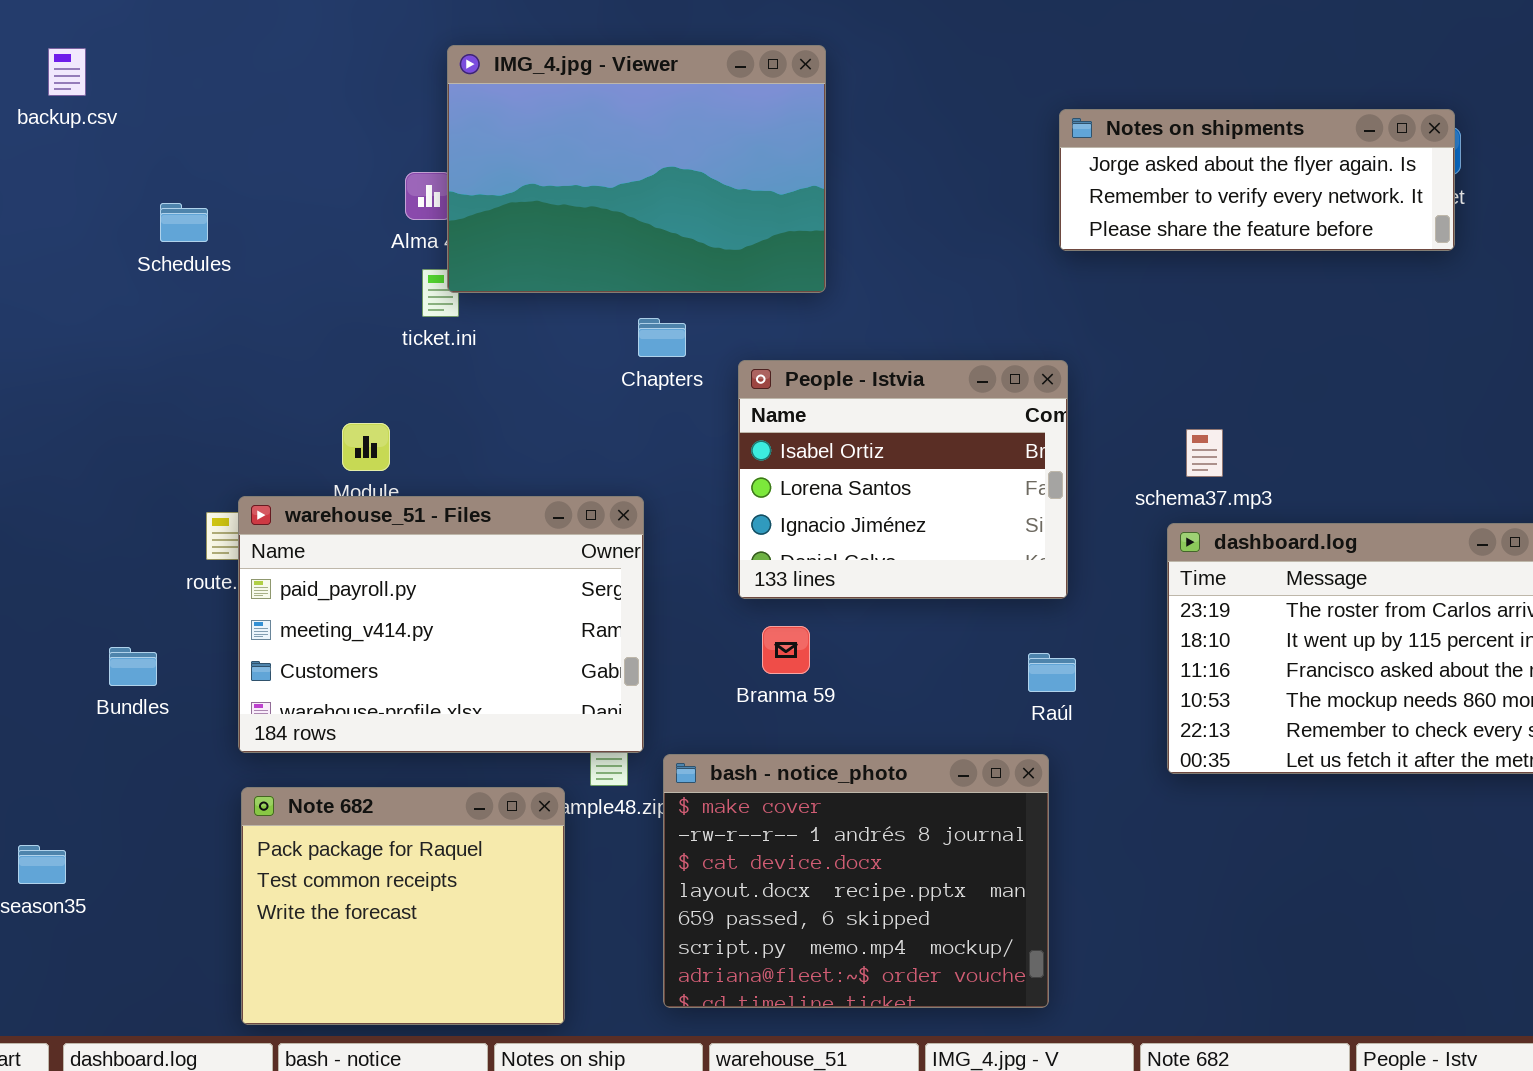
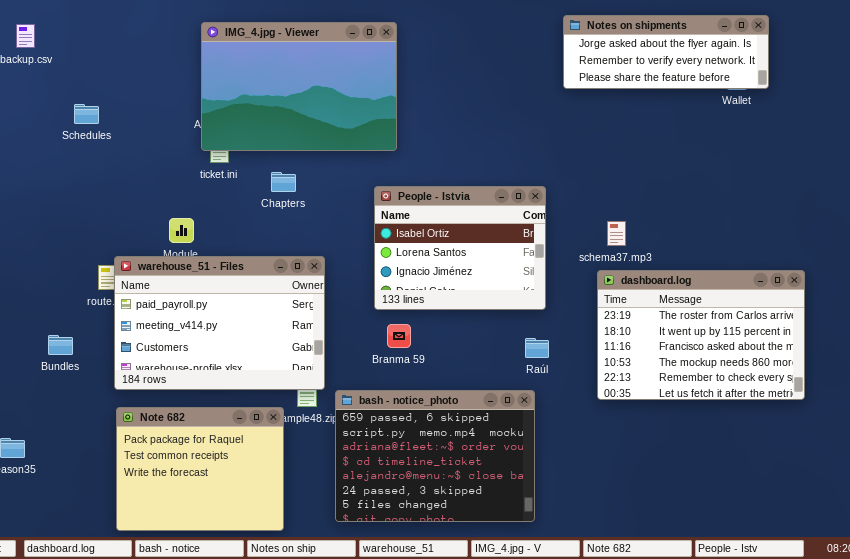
IMG_4.jpg - Viewer: [447,45,826,293] -> [201,22,397,151], moved
Notes on shipments: [1059,109,1455,251] -> [563,15,769,89], moved
Chapters: [638,318,686,357] -> [271,172,296,192], moved
bash - notice_photo: [663,754,1049,1008] -> [335,390,535,522], scrolled down 4 rows

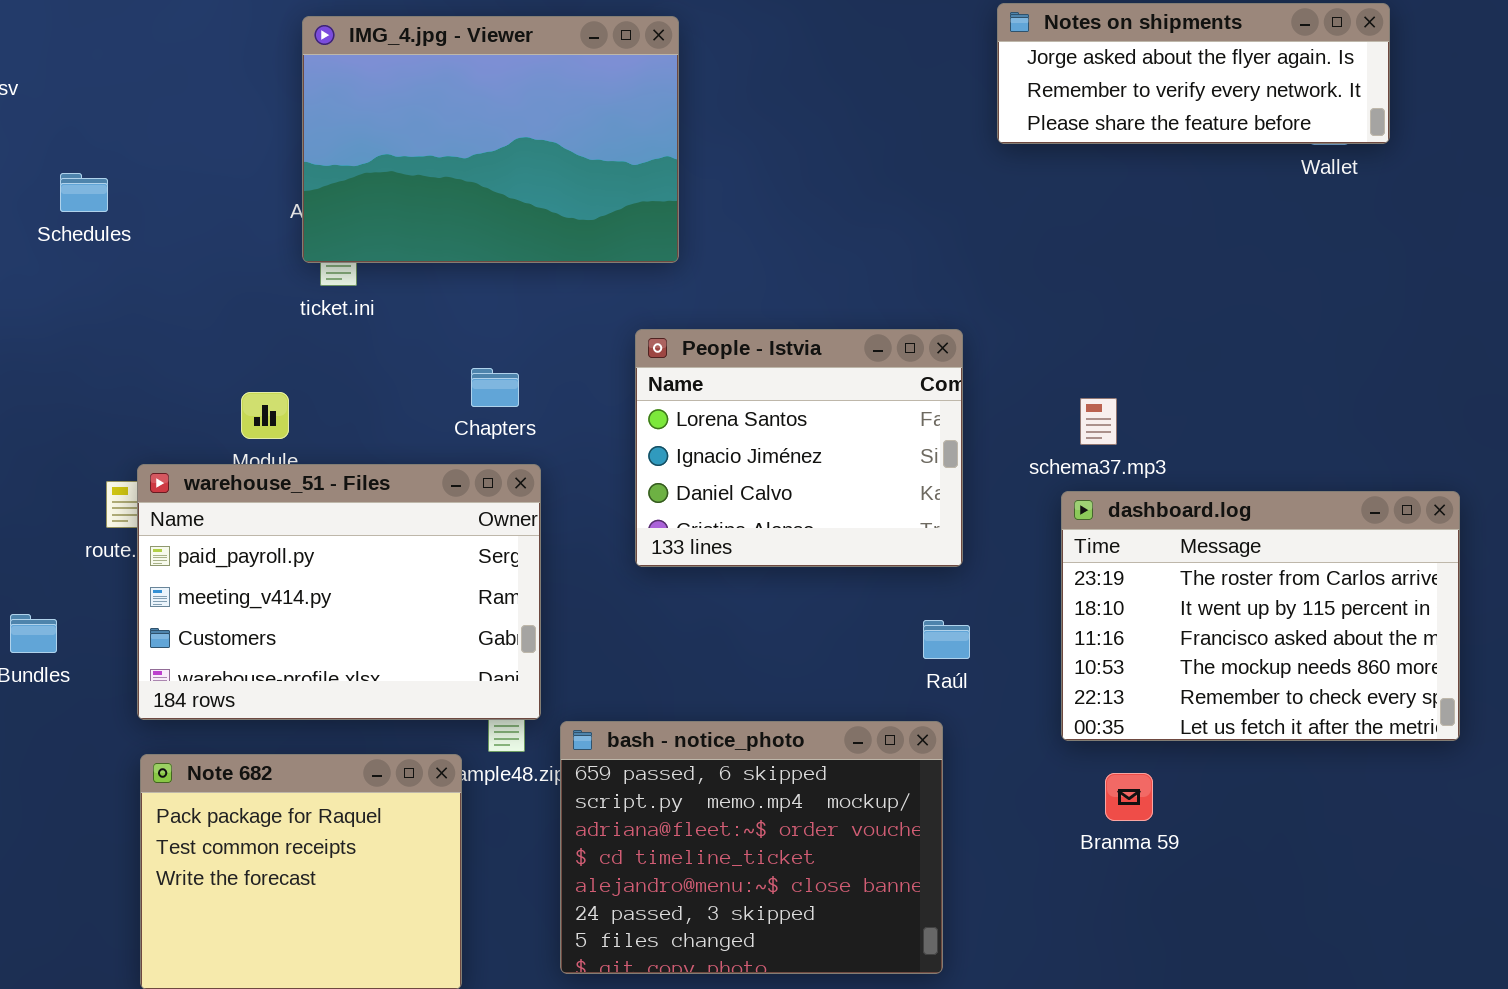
Chapters: [271,172,296,192] -> [471,368,519,407], moved
People - Istvia: [374,186,546,310] -> [635,329,963,567], scrolled down 1 row
Branma 59: [387,324,411,348] -> [1105,773,1153,821], moved

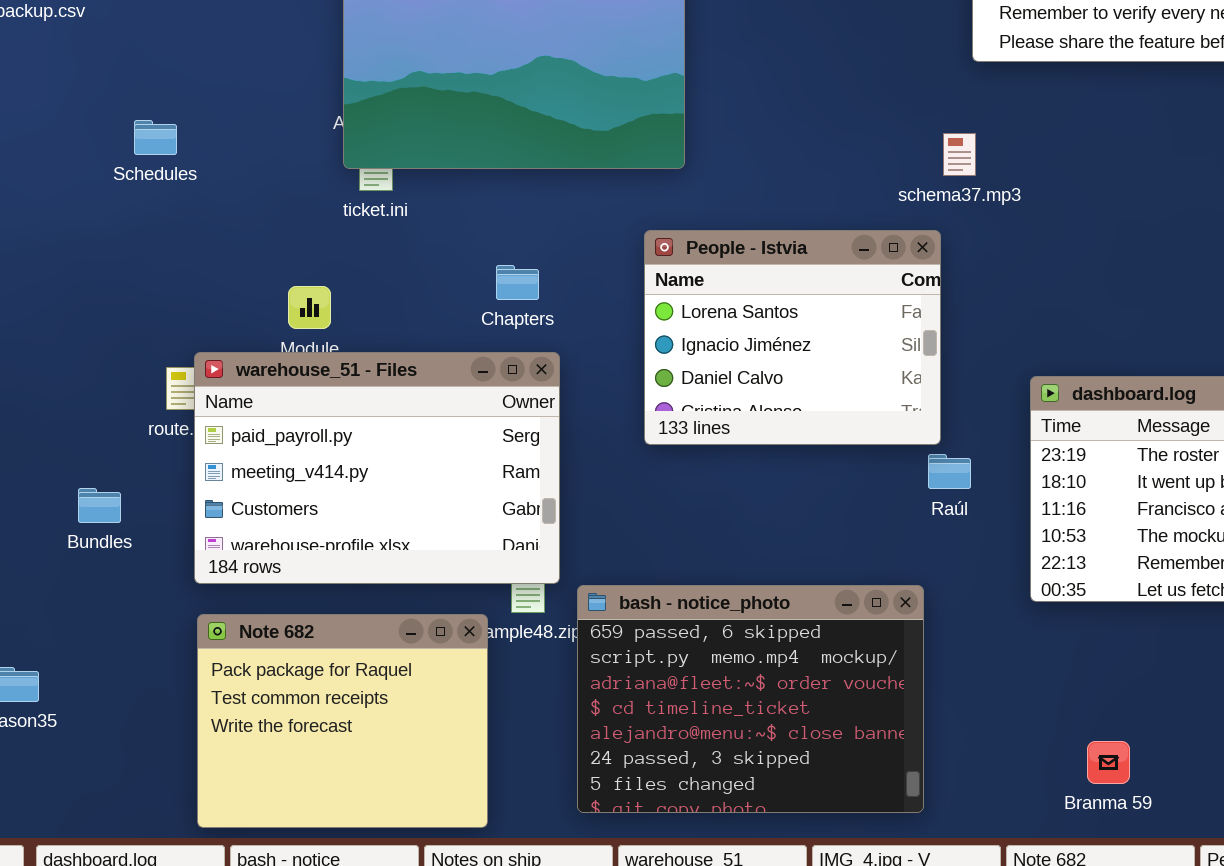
Schedules: [60,173,108,212] -> [134,120,177,155], moved
schema37.mp3: [1080,398,1117,445] -> [943,133,976,176], moved
Raúl: [923,620,970,659] -> [928,454,971,489], moved
Branma 59: [1105,773,1153,821] -> [1087,741,1130,784], moved

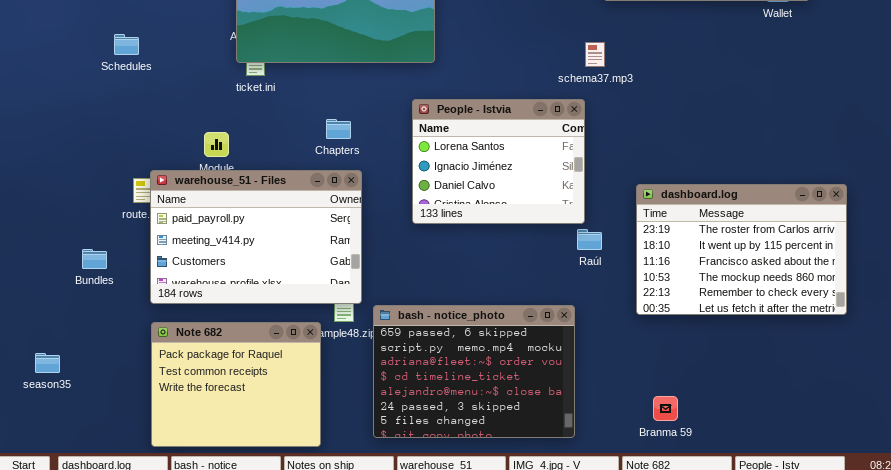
Branma 59: [1087,741,1130,784] -> [653,396,678,421], moved

